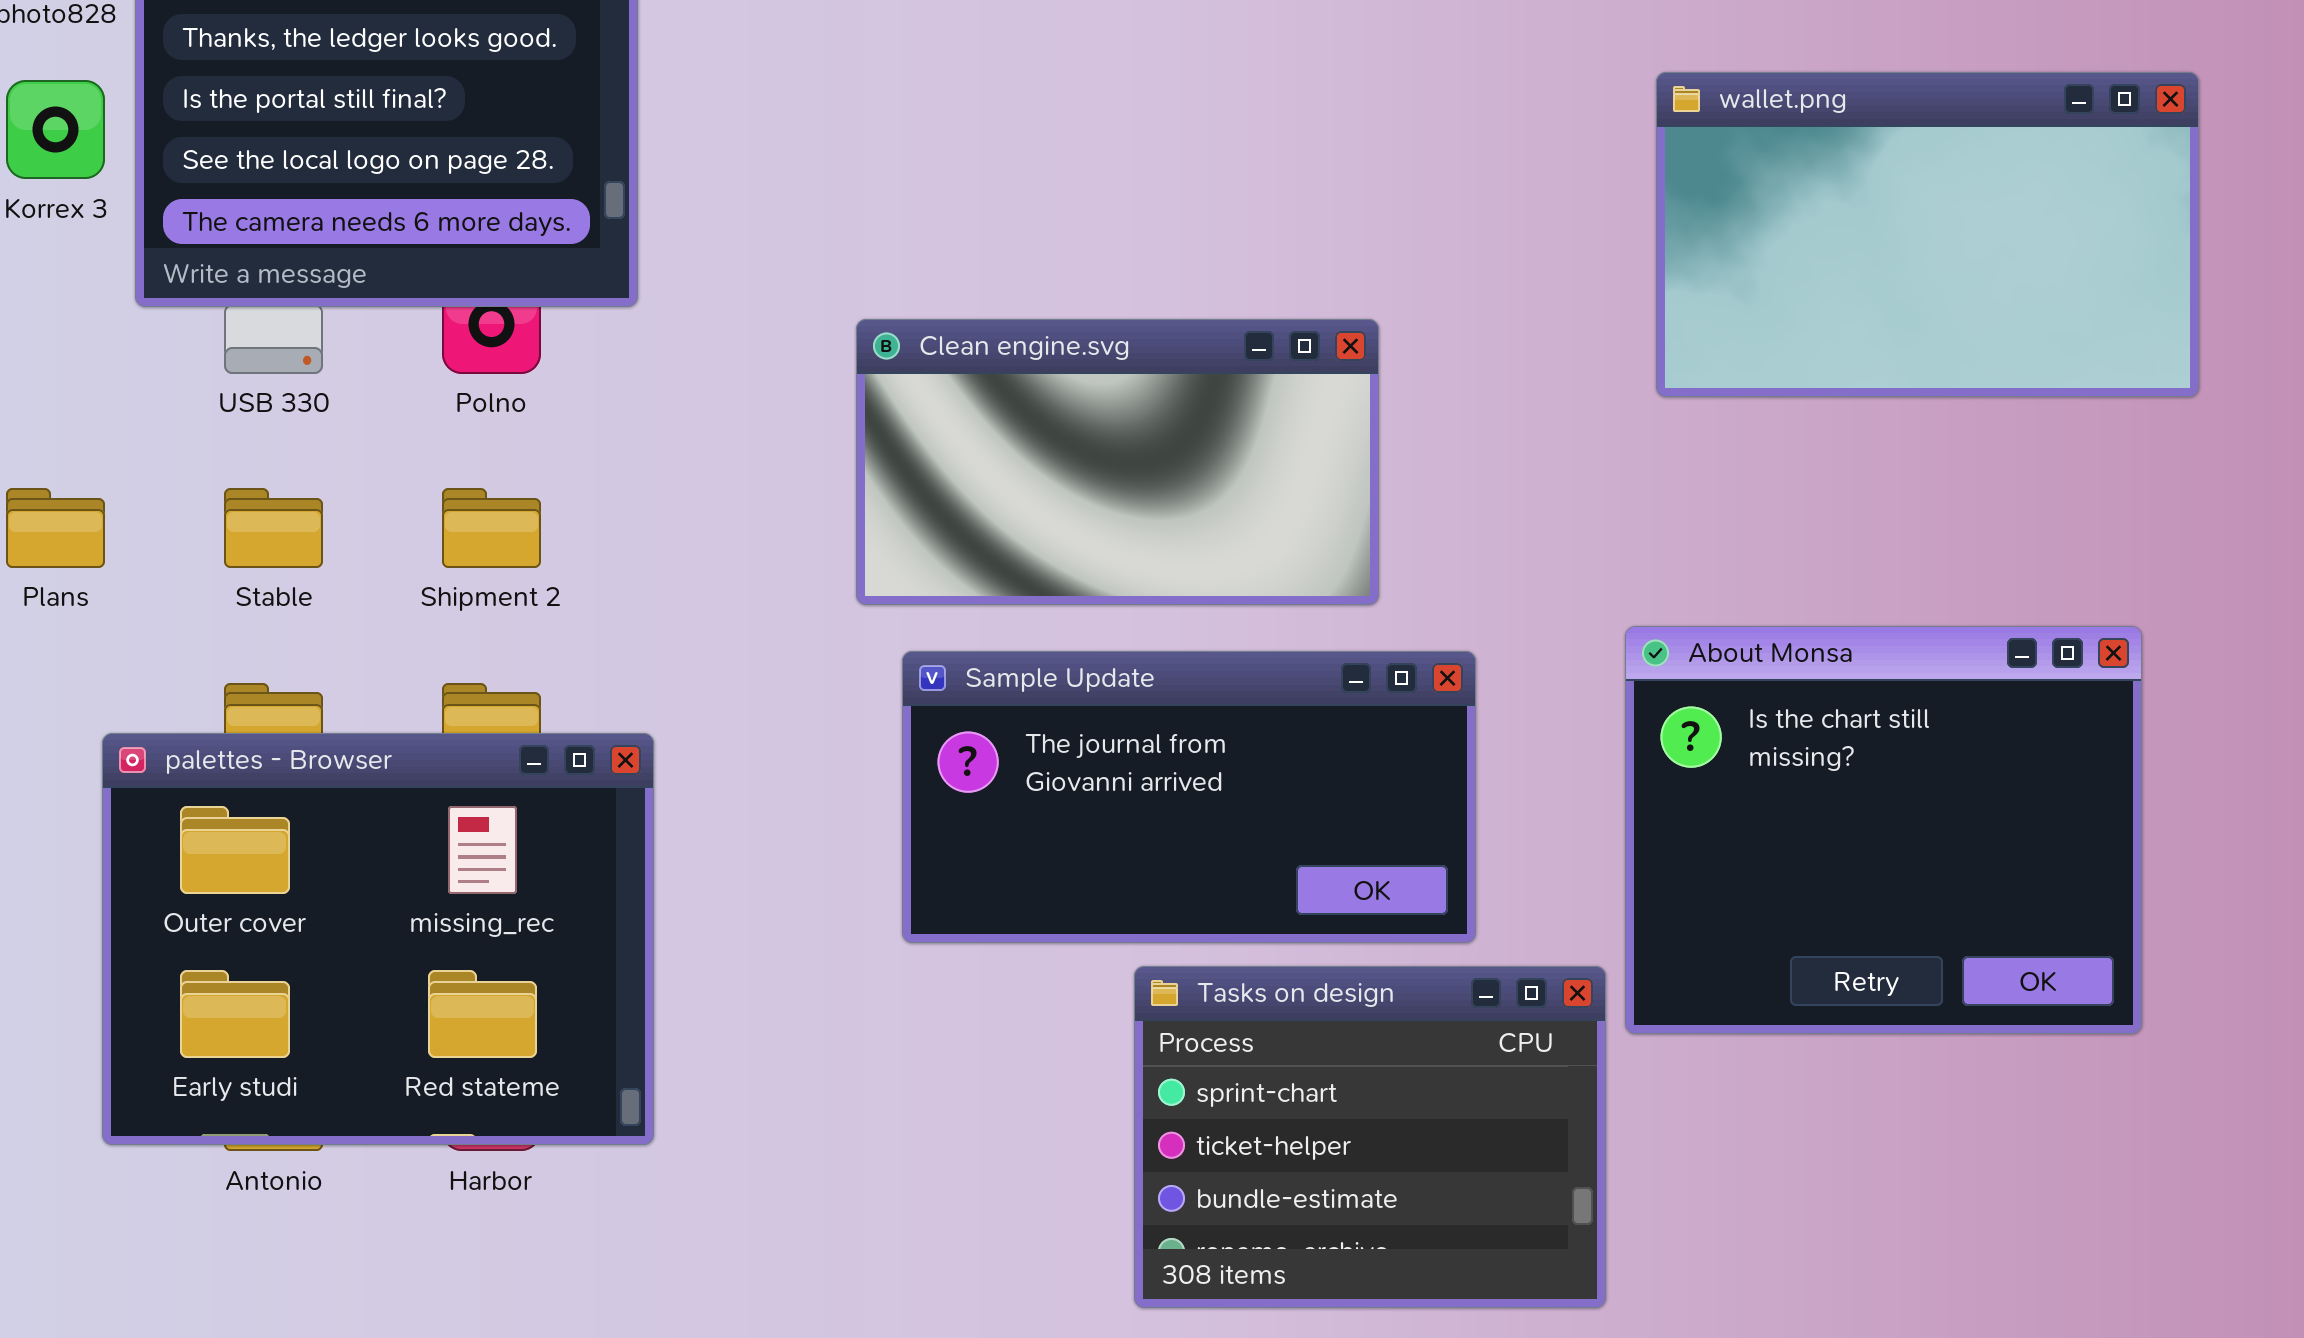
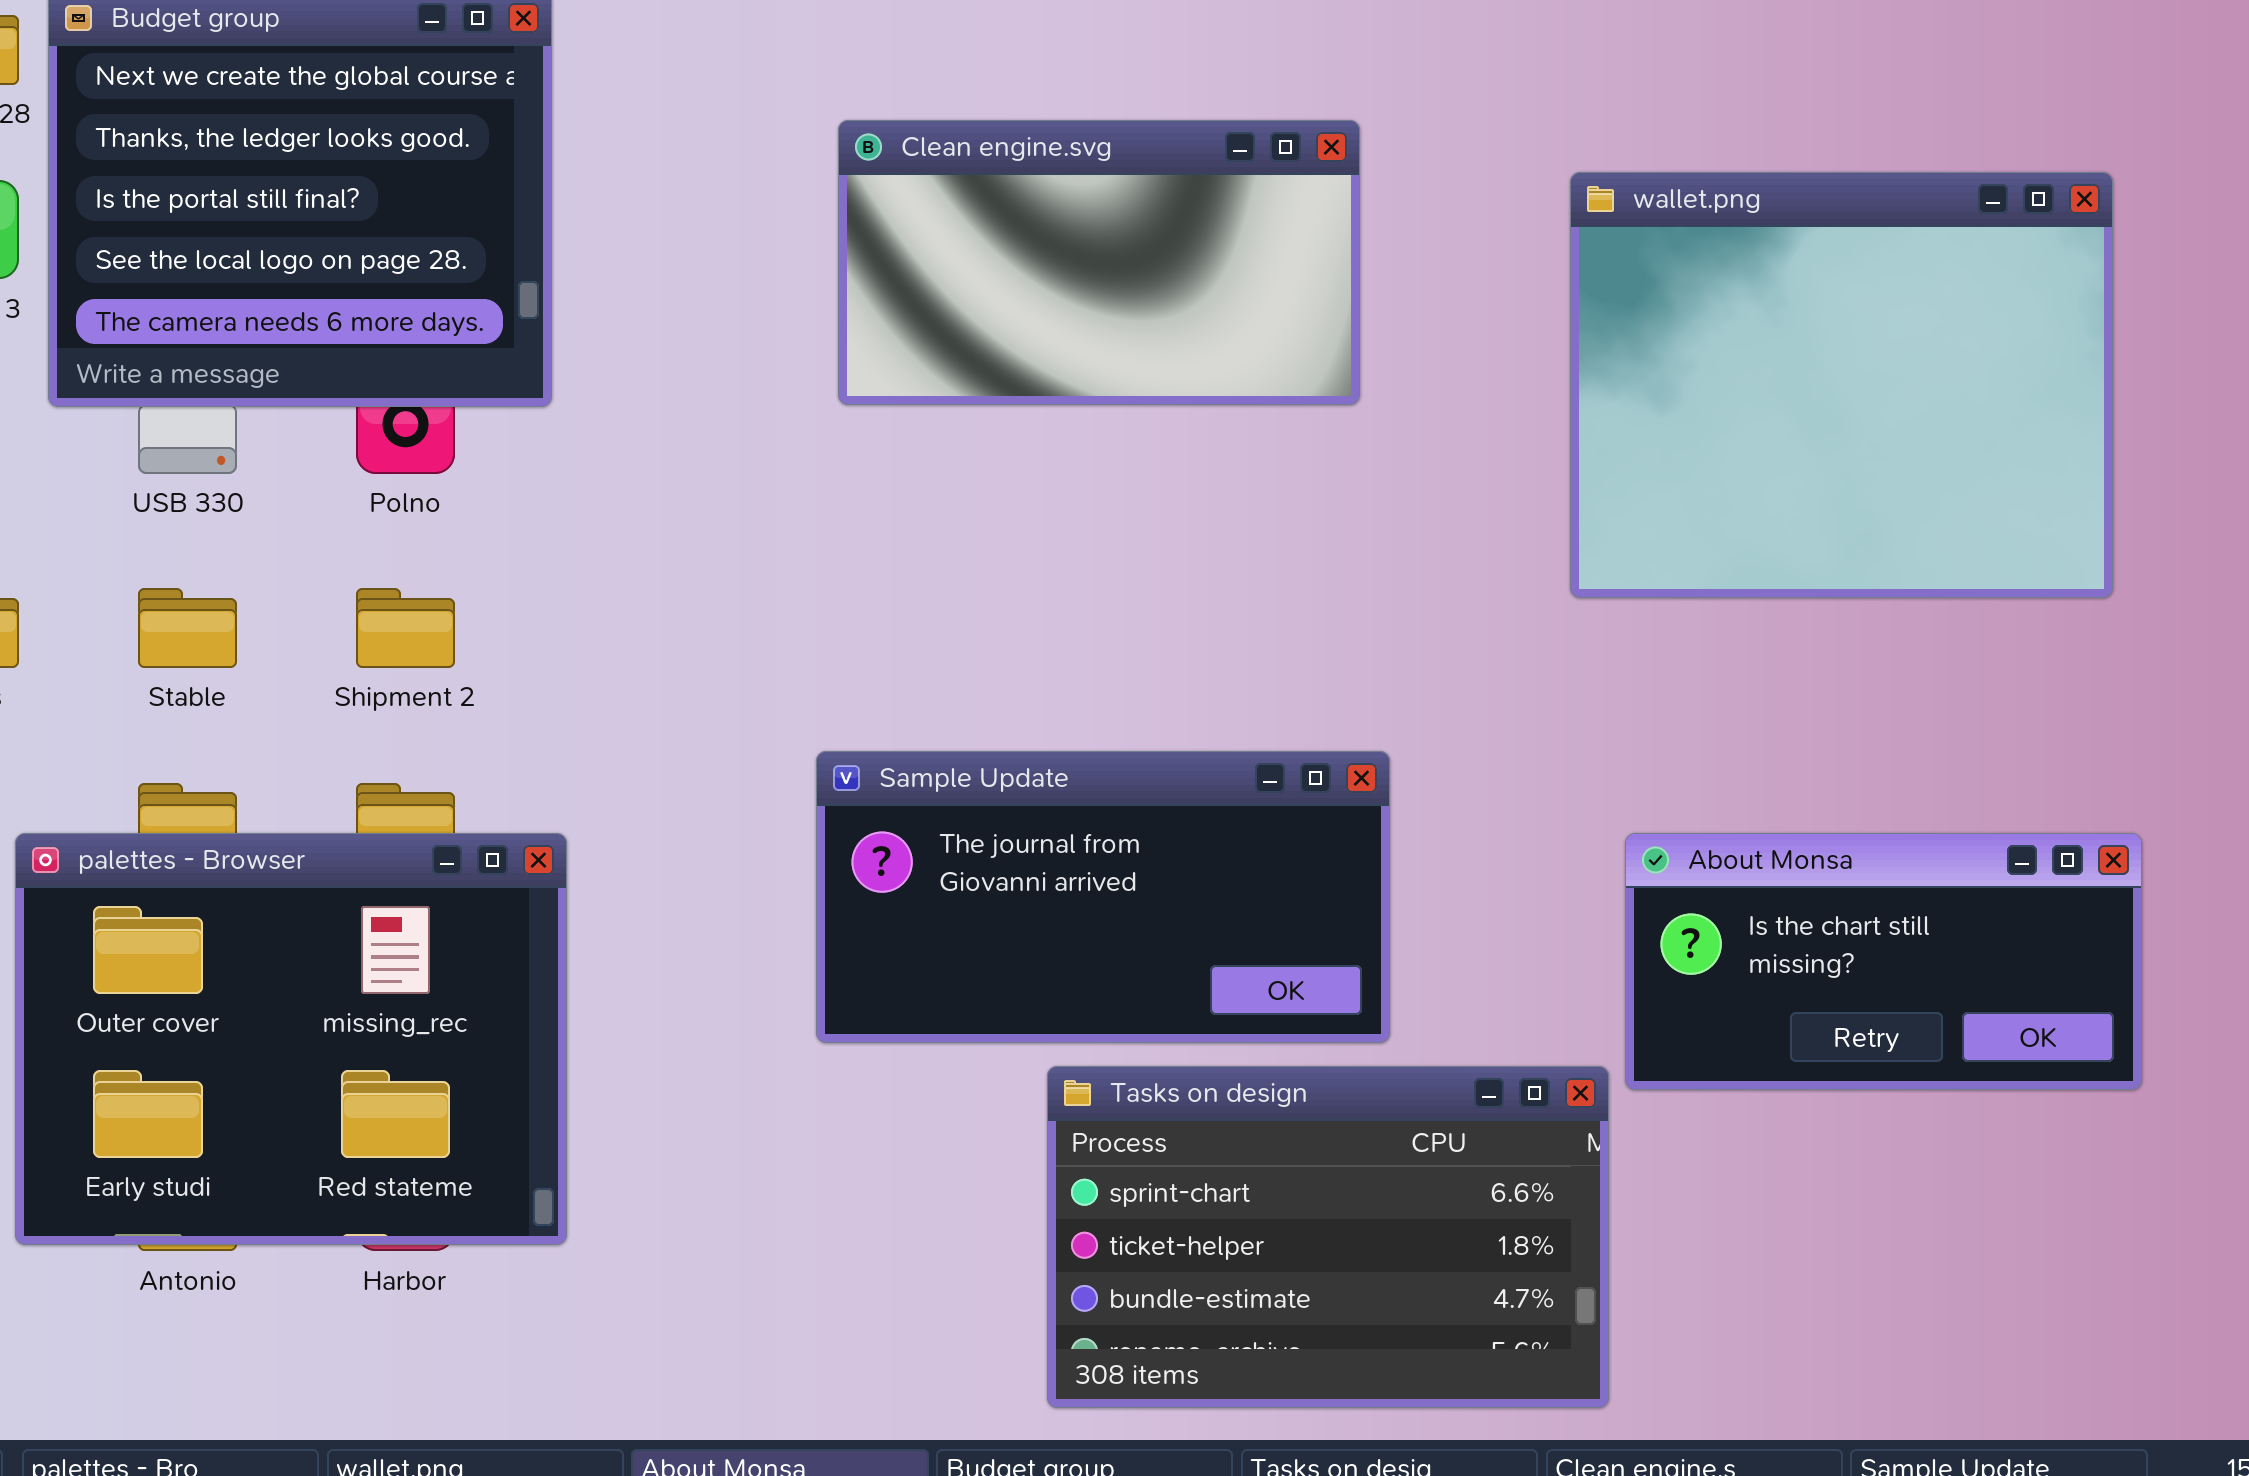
wallet.png: [1656,72,2199,397] -> [1570,172,2113,598], resized
Clean engine.svg: [856,319,1379,605] -> [838,120,1360,405], moved
About Monsa: [1625,626,2142,1034] -> [1625,833,2142,1090], moved, resized
Tasks on design: [1134,966,1606,1308] -> [1047,1066,1609,1408], resized

